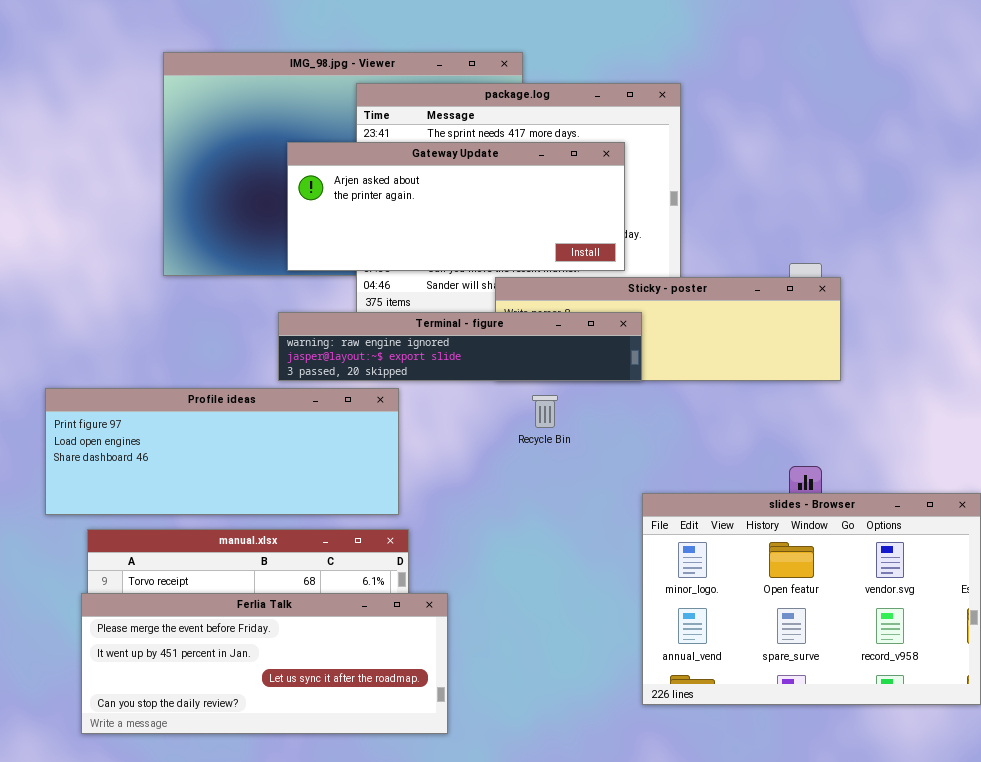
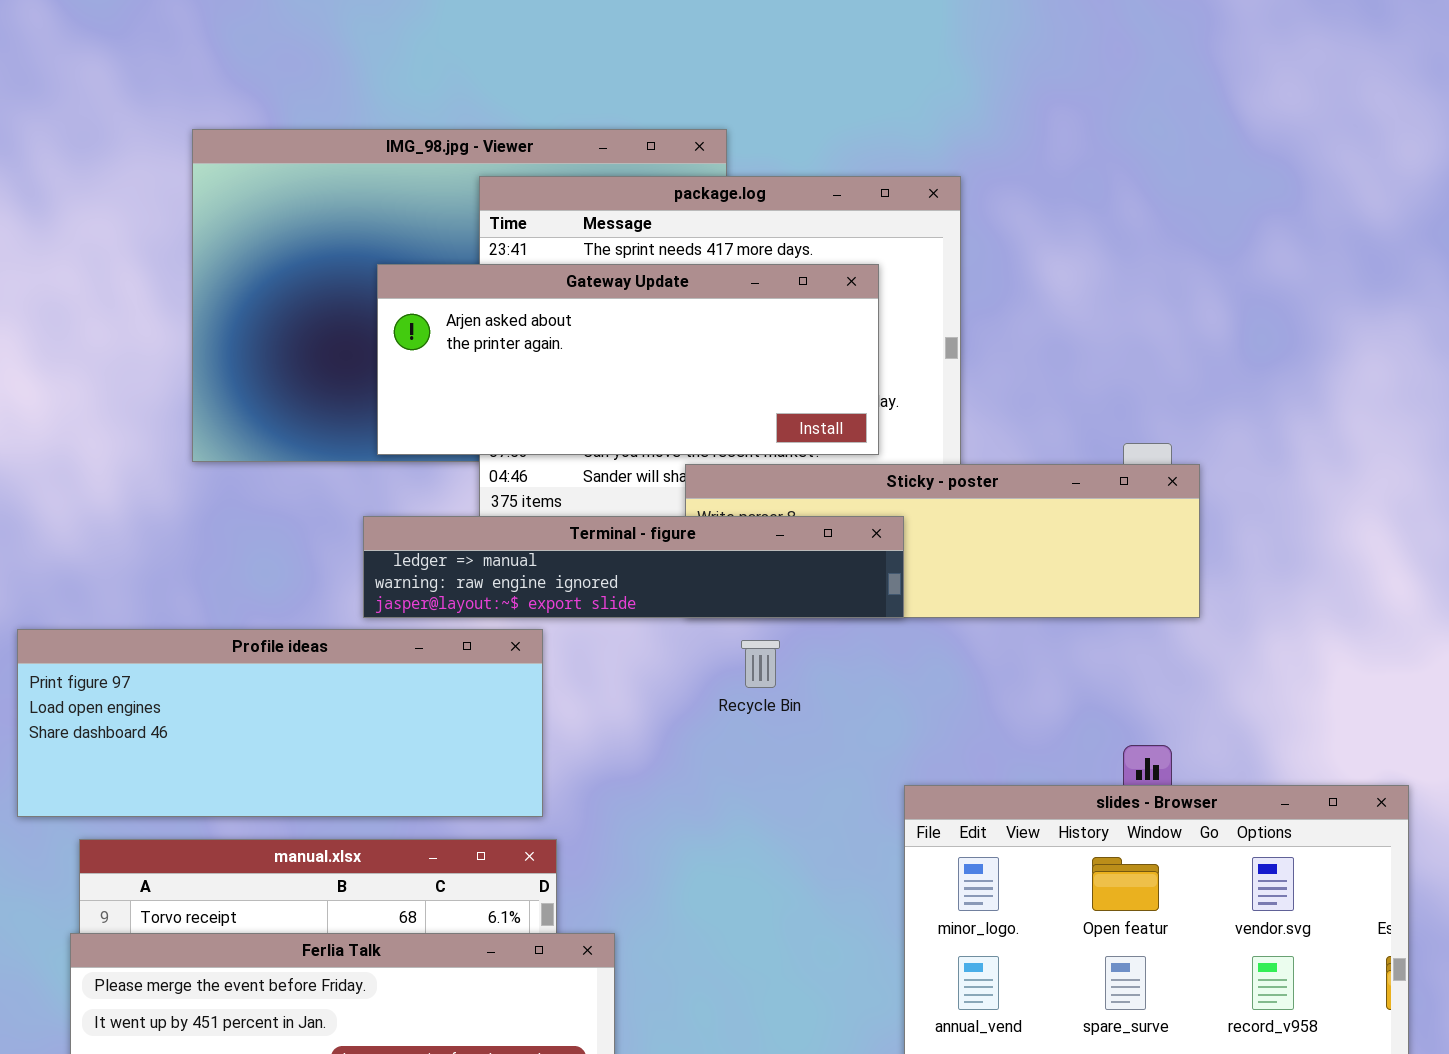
Terminal - figure: [278,312,642,381] -> [363,516,904,618], scrolled up 1 row

